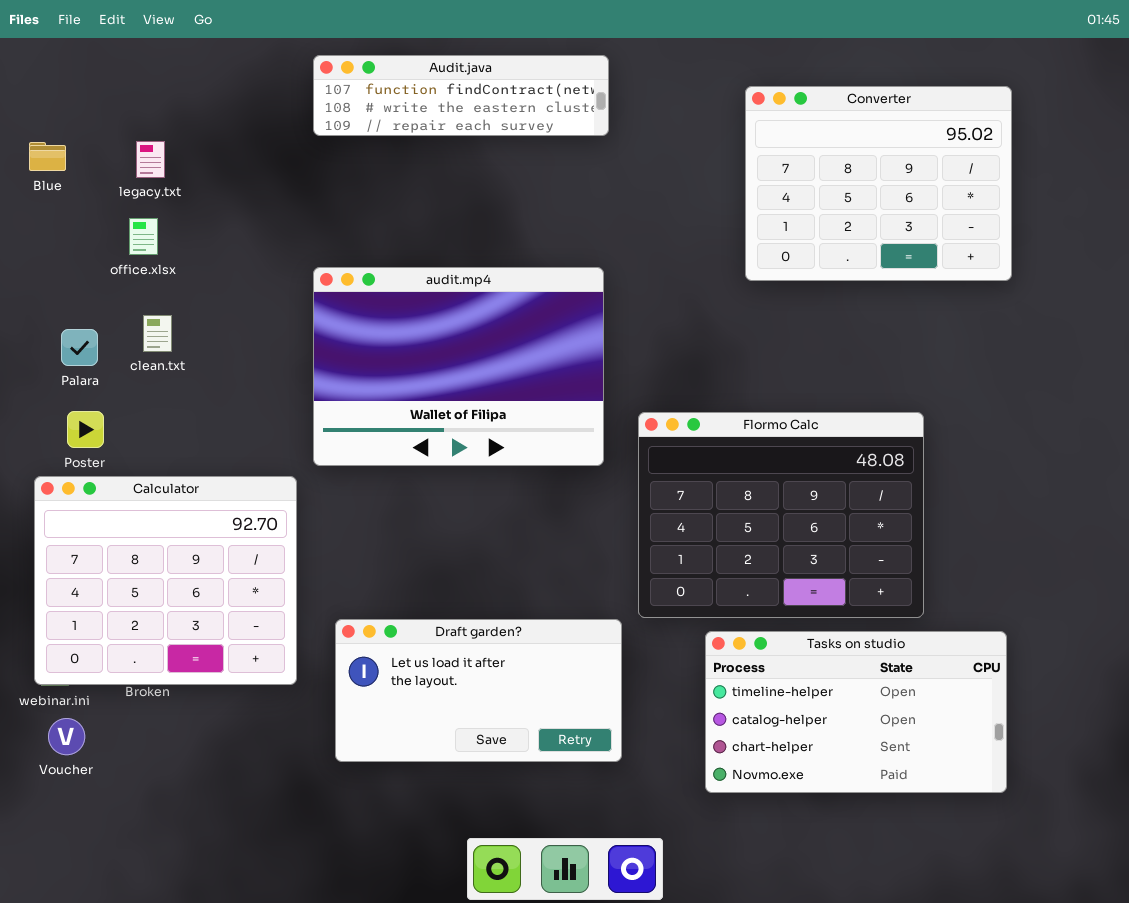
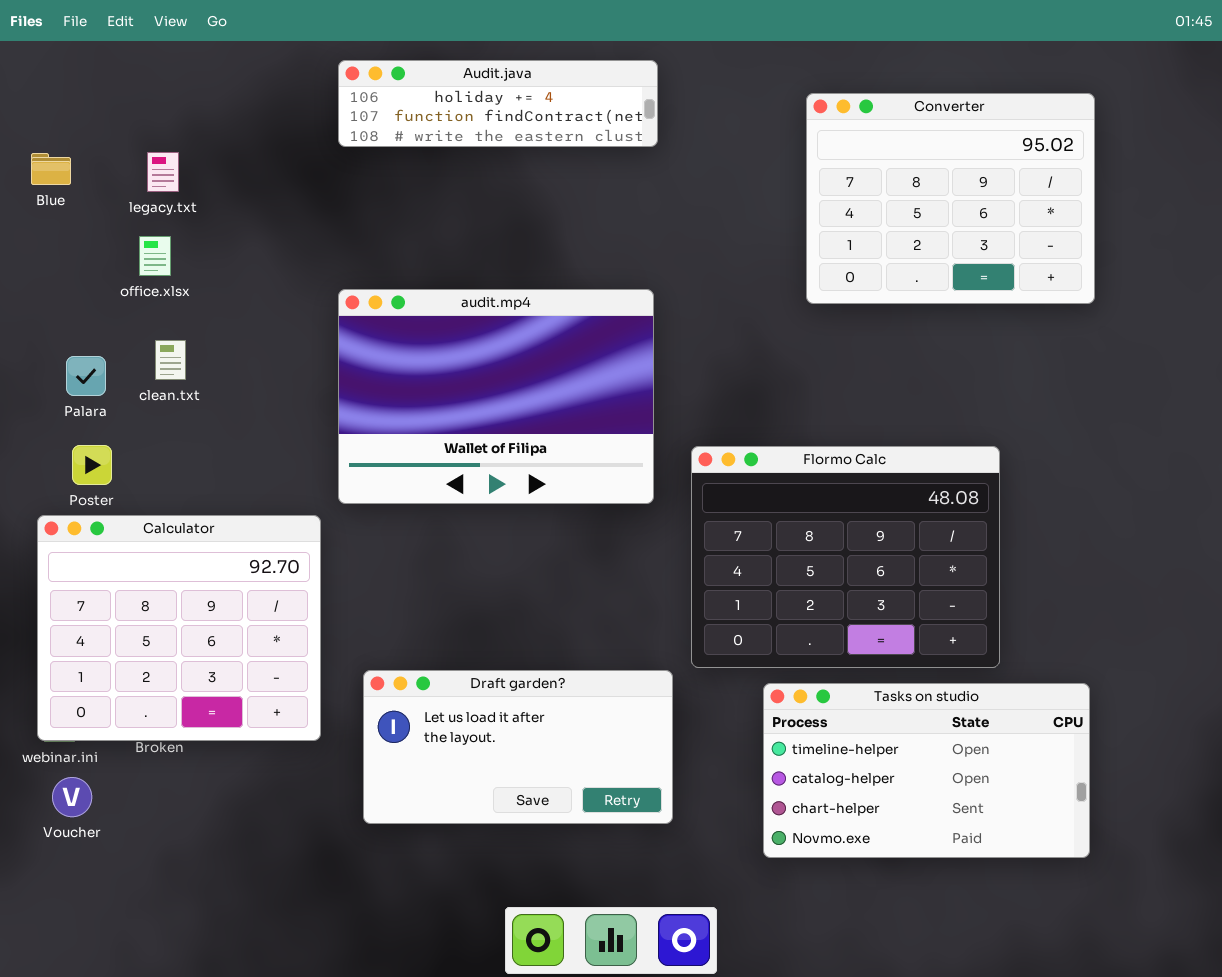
Audit.java: [313,55,609,136] -> [338,60,658,147], scrolled up 1 row

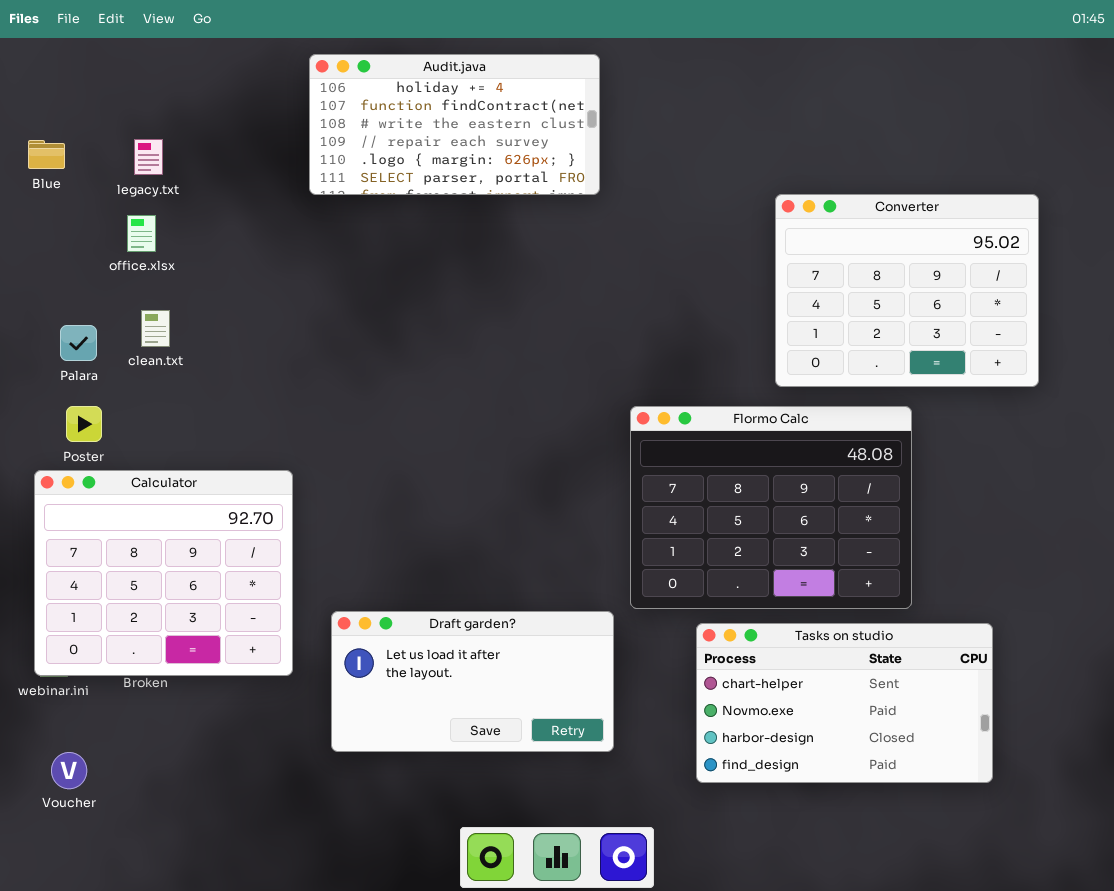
Audit.java: [338,60,658,147] -> [309,54,600,195], resized
Converter: [806,93,1095,304] -> [775,194,1039,387], moved
audit.mp4: [338,289,654,504] -> none, closed
Tasks on studio: [763,683,1090,858] -> [696,623,993,783], scrolled down 2 rows
Voucher: [52,777,92,817] -> [51,752,87,789], moved

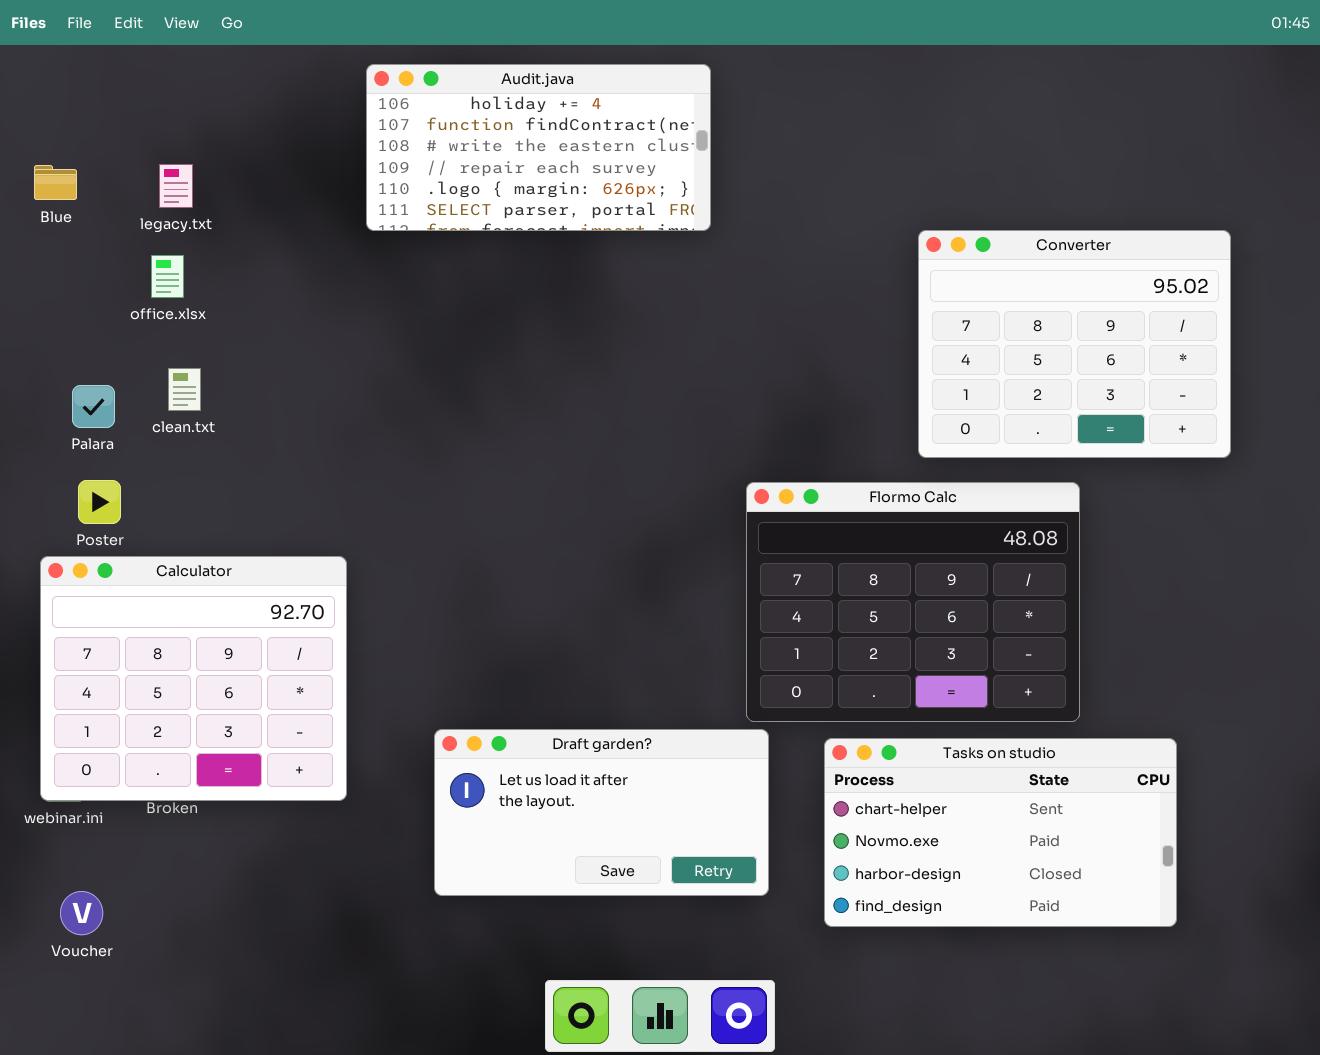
Draft garden?: [331,611,614,752] -> [434,729,769,896], moved

